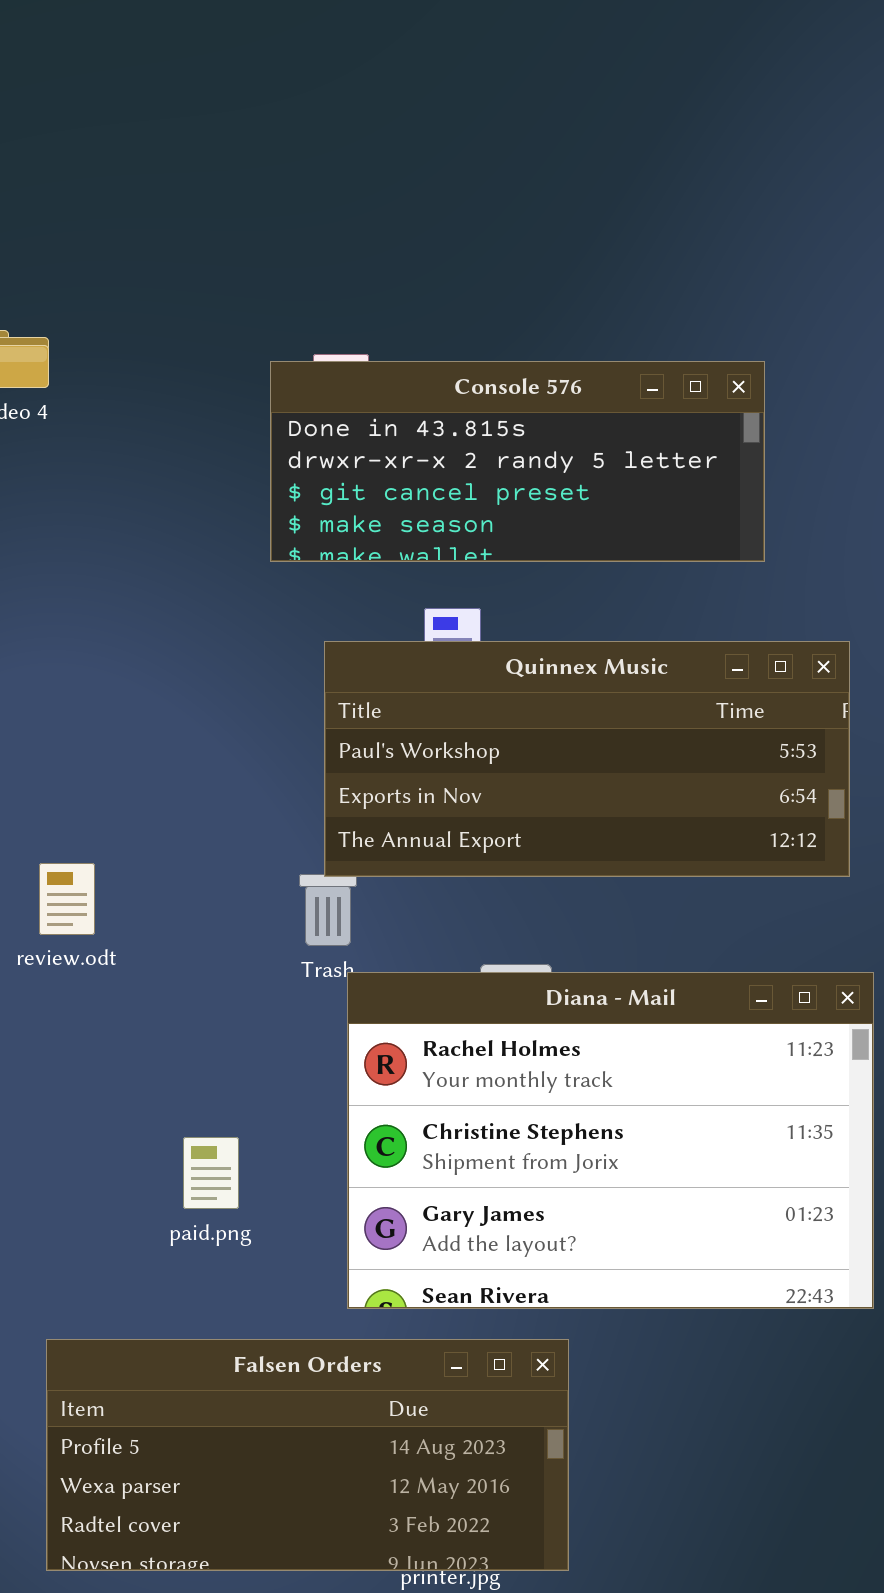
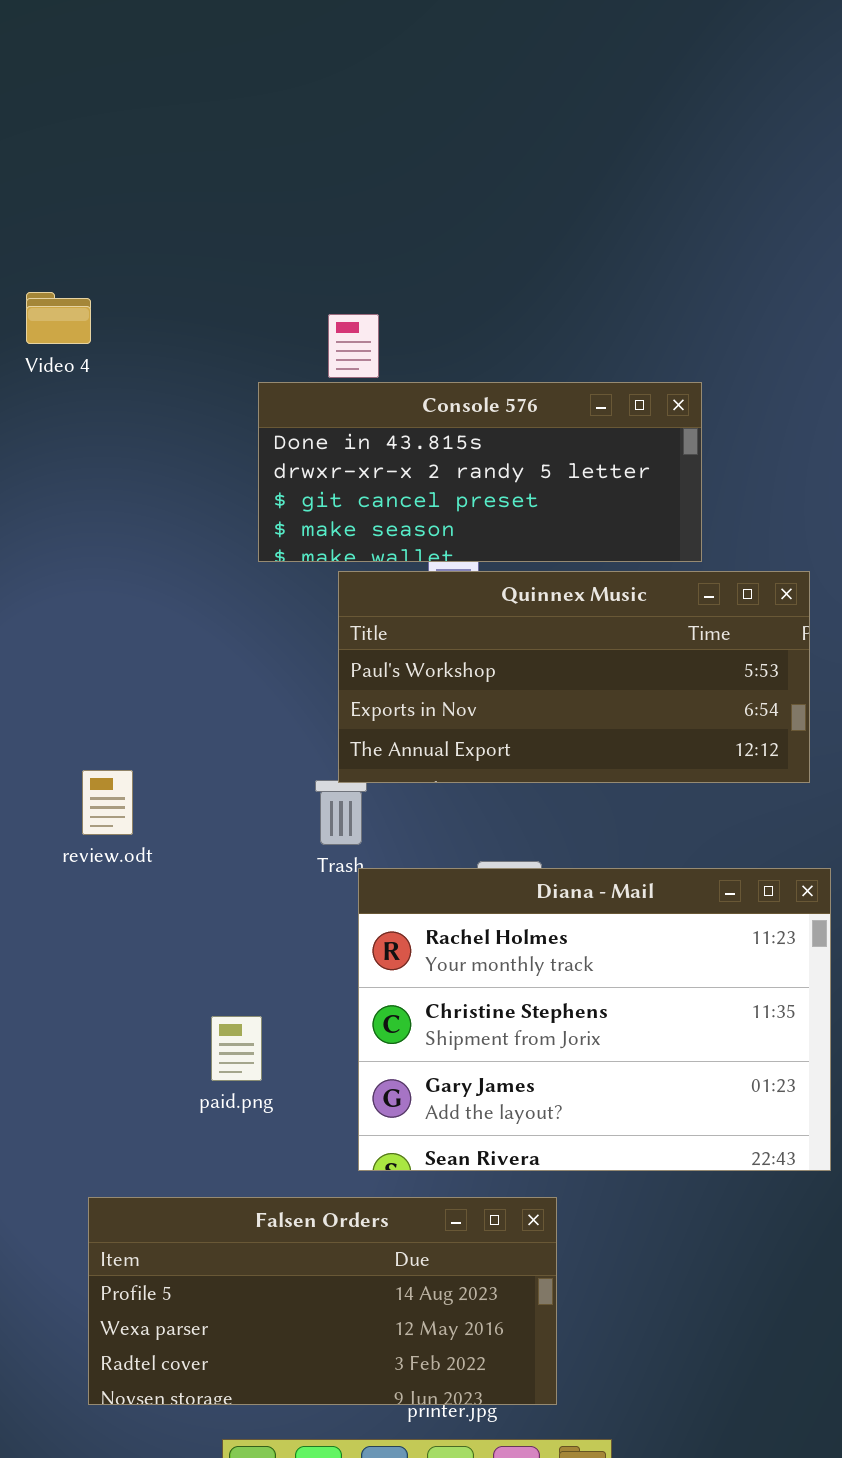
Console 576: [270,361,765,562] -> [258,382,702,562], moved

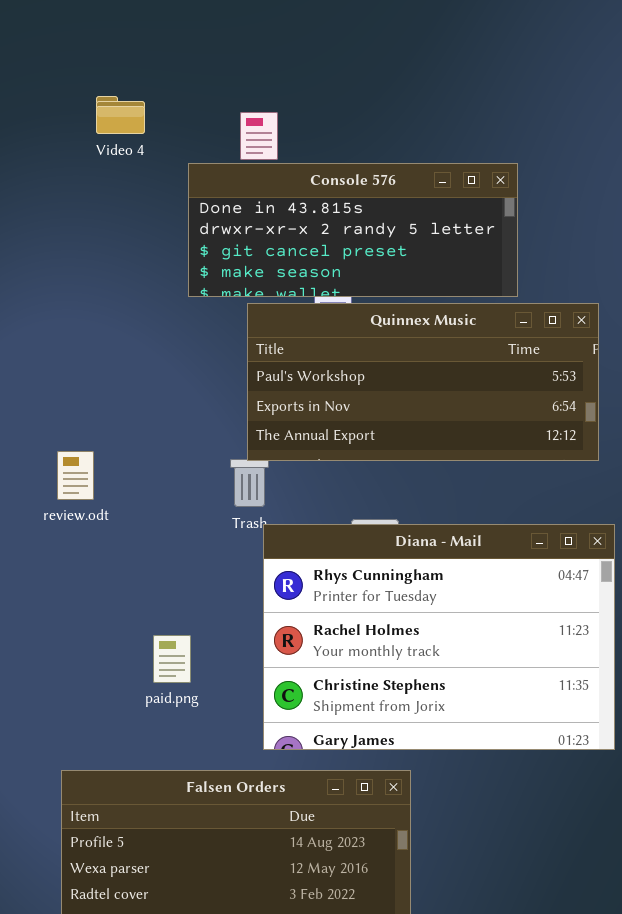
Video 4: [26,292,91,344] -> [96,96,145,134], moved
Diana - Mail: [358,868,831,1171] -> [263,524,615,750], scrolled up 1 row

